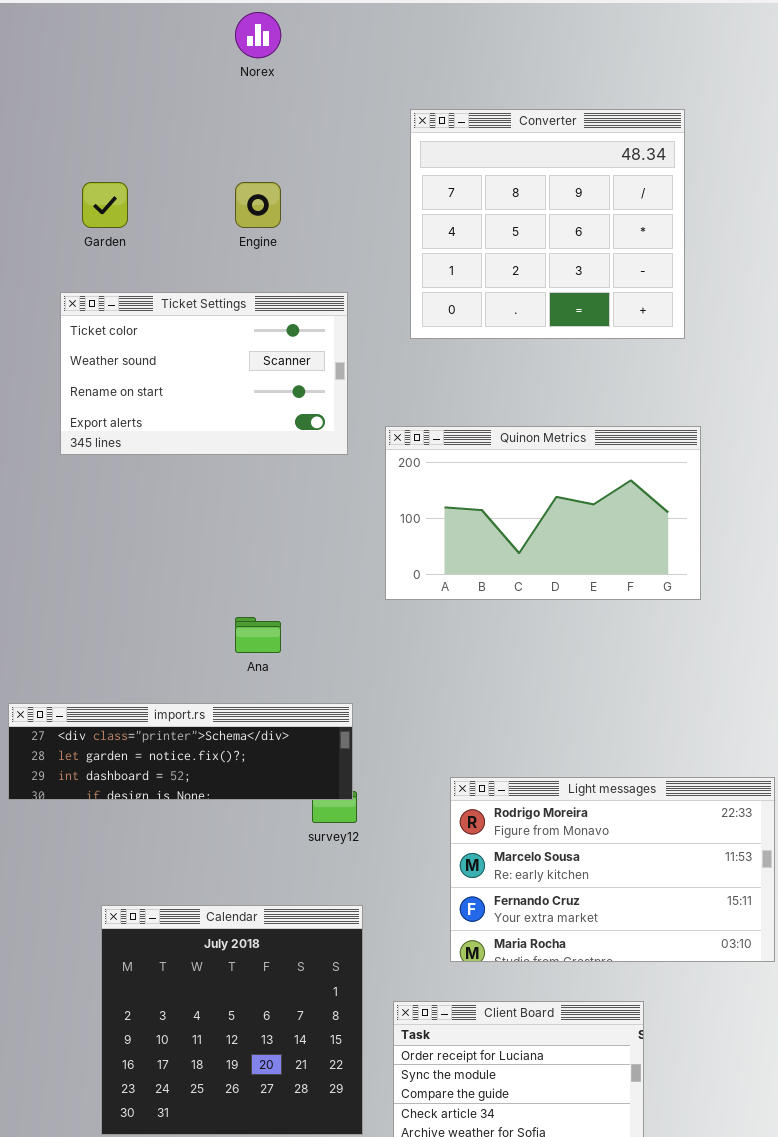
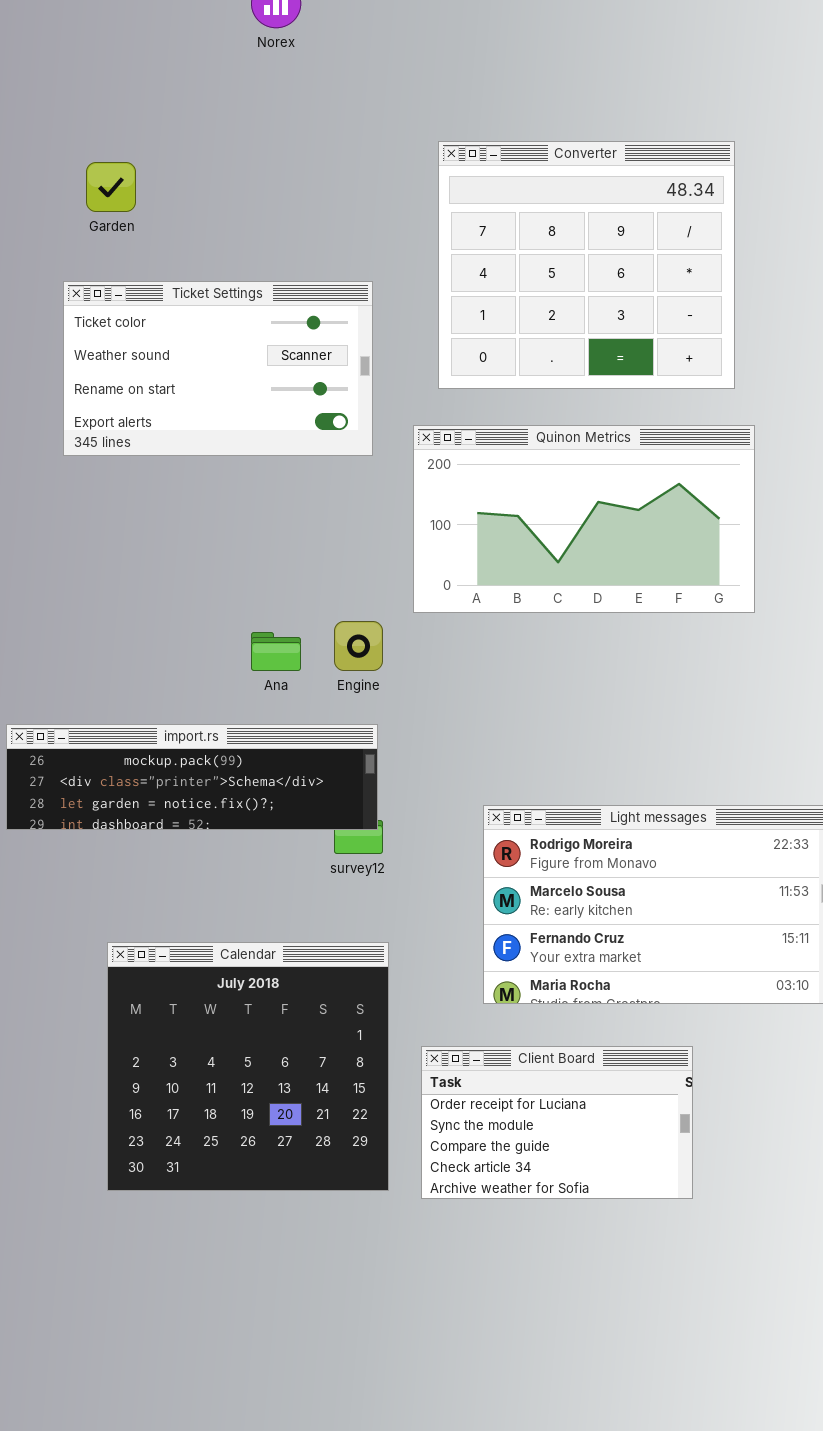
Converter: [410,109,685,339] -> [438,141,735,389], moved
Engine: [235,182,281,228] -> [334,621,383,671], moved
import.rs: [8,703,353,800] -> [6,724,378,830], scrolled up 1 row

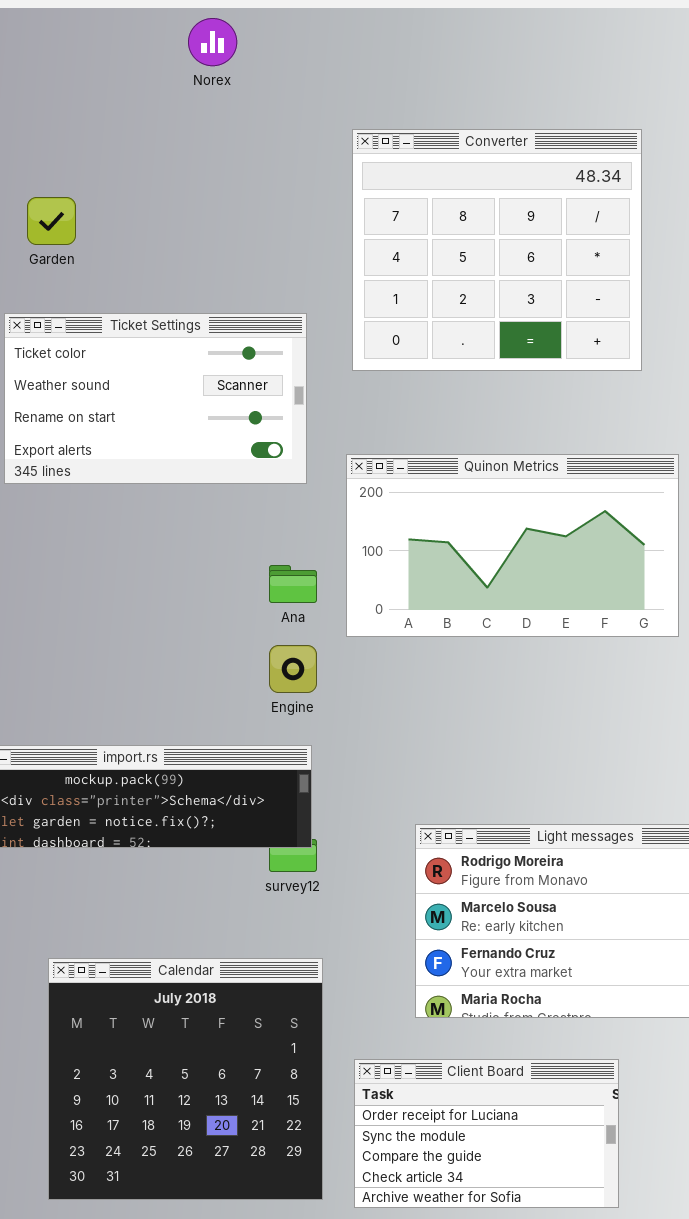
Converter: [438,141,735,389] -> [352,129,642,371], moved
Ana: [251,632,301,671] -> [269,565,317,603], moved

